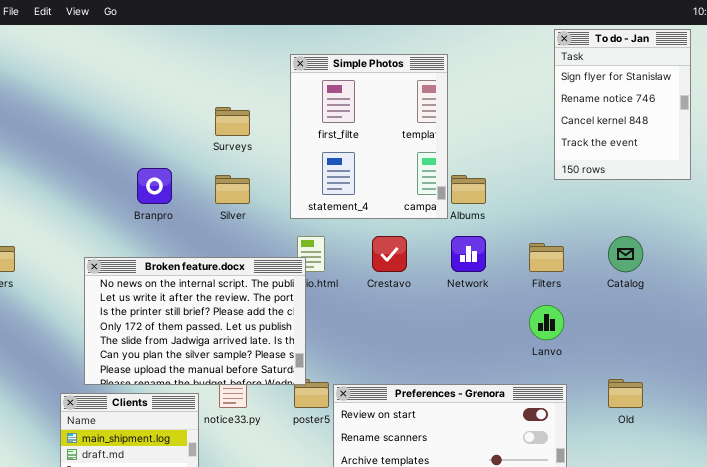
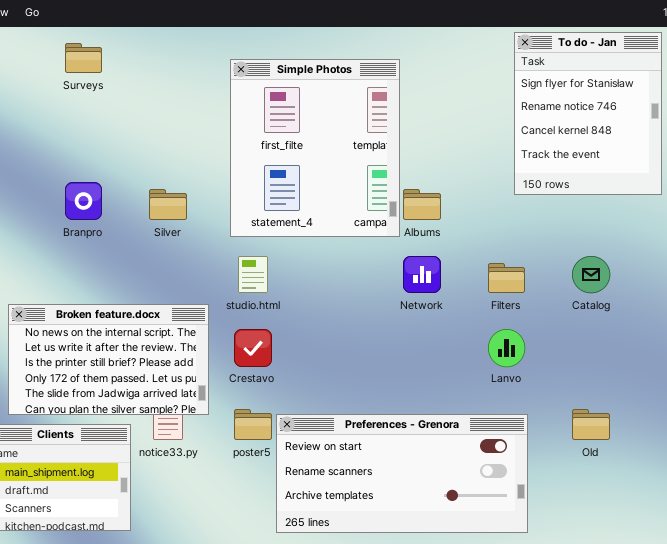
Surveys: [215,107,250,136] -> [65,43,102,73], moved
Crestavo: [372,236,407,272] -> [234,329,272,367], moved
Broken feature.docx: [84,257,306,385] -> [8,304,209,415], resized

